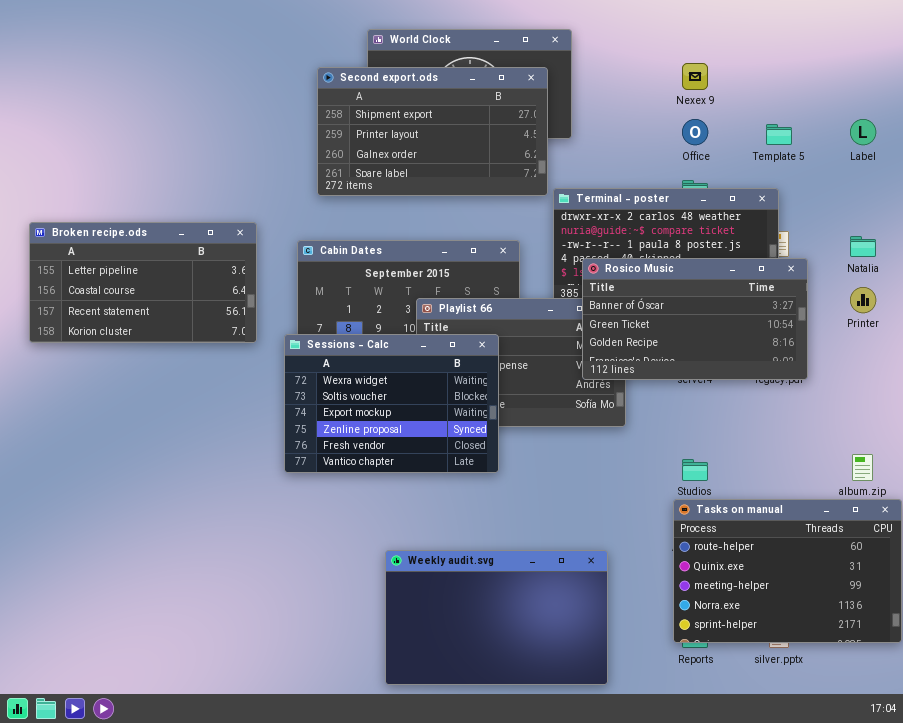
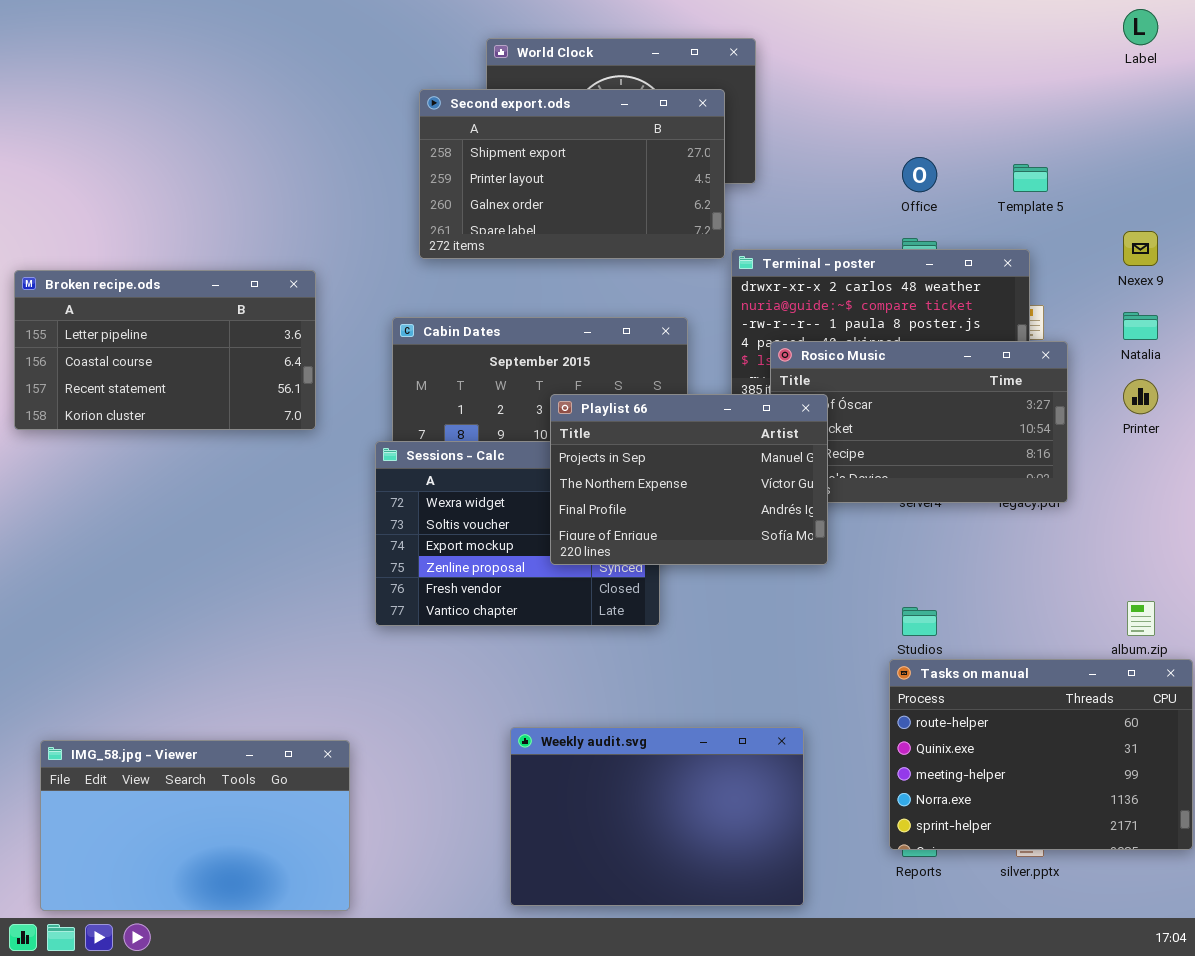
Nexex 9: [682,63,708,90] -> [1123,231,1158,266], moved
Label: [850,119,876,145] -> [1123,9,1158,45], moved
Broken recipe.ods: [29,222,257,343] -> [14,270,316,430], moved
Playlist 66: [416,298,626,427] -> [550,394,828,565], raised
IMG_58.jpg - Viewer: none -> [40,740,350,911], opened

